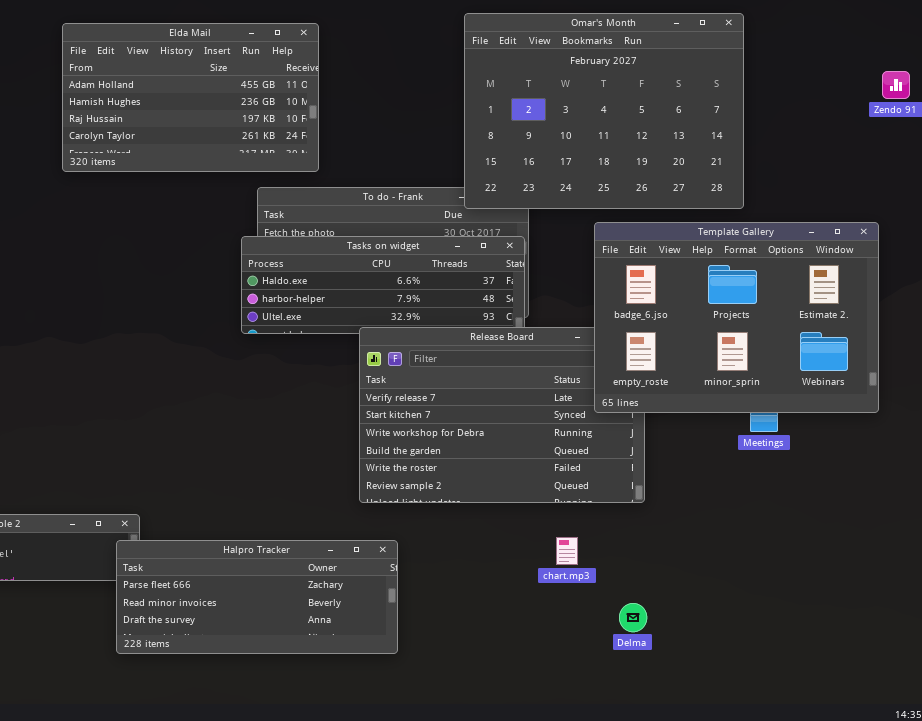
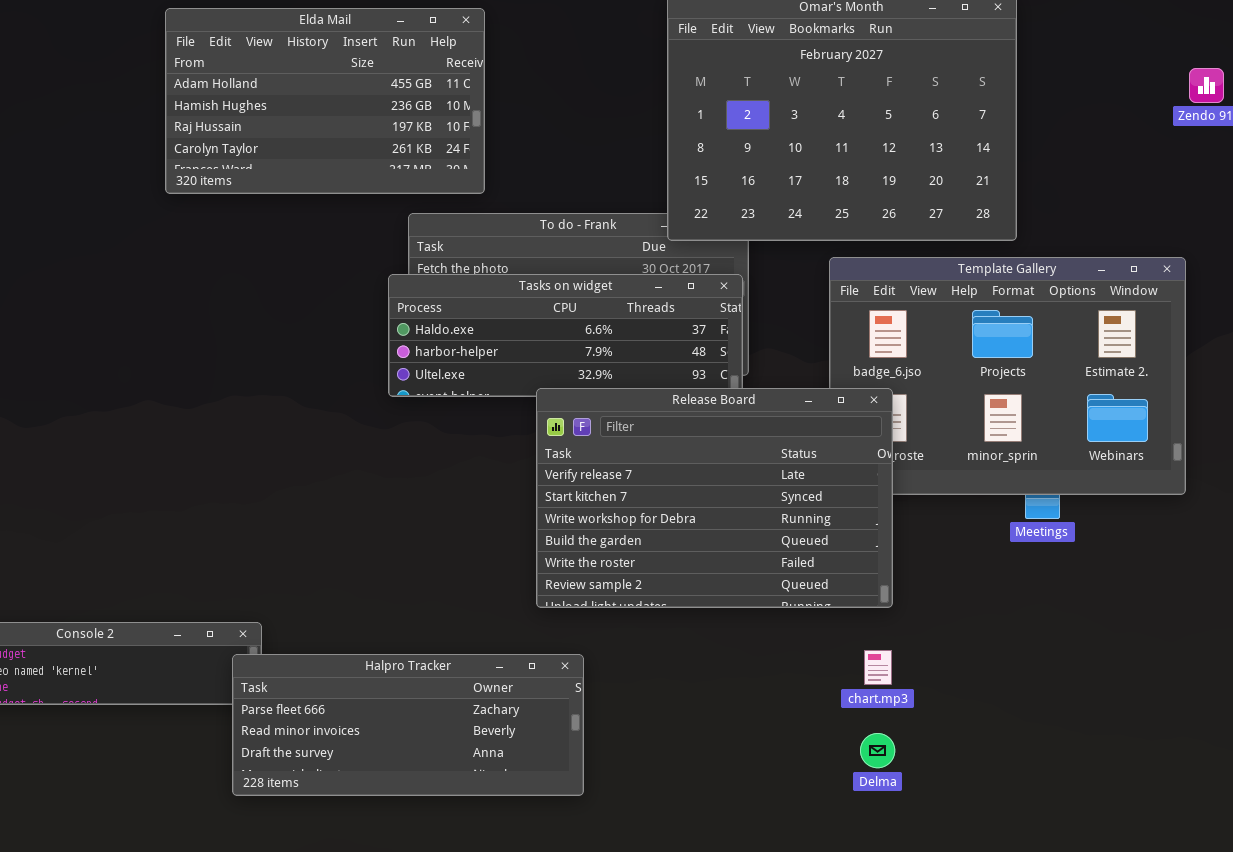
Release Board: [359,327,645,503] -> [536,388,893,608], raised
chart.mp3: [556,537,578,565] -> [864,650,892,685], moved

